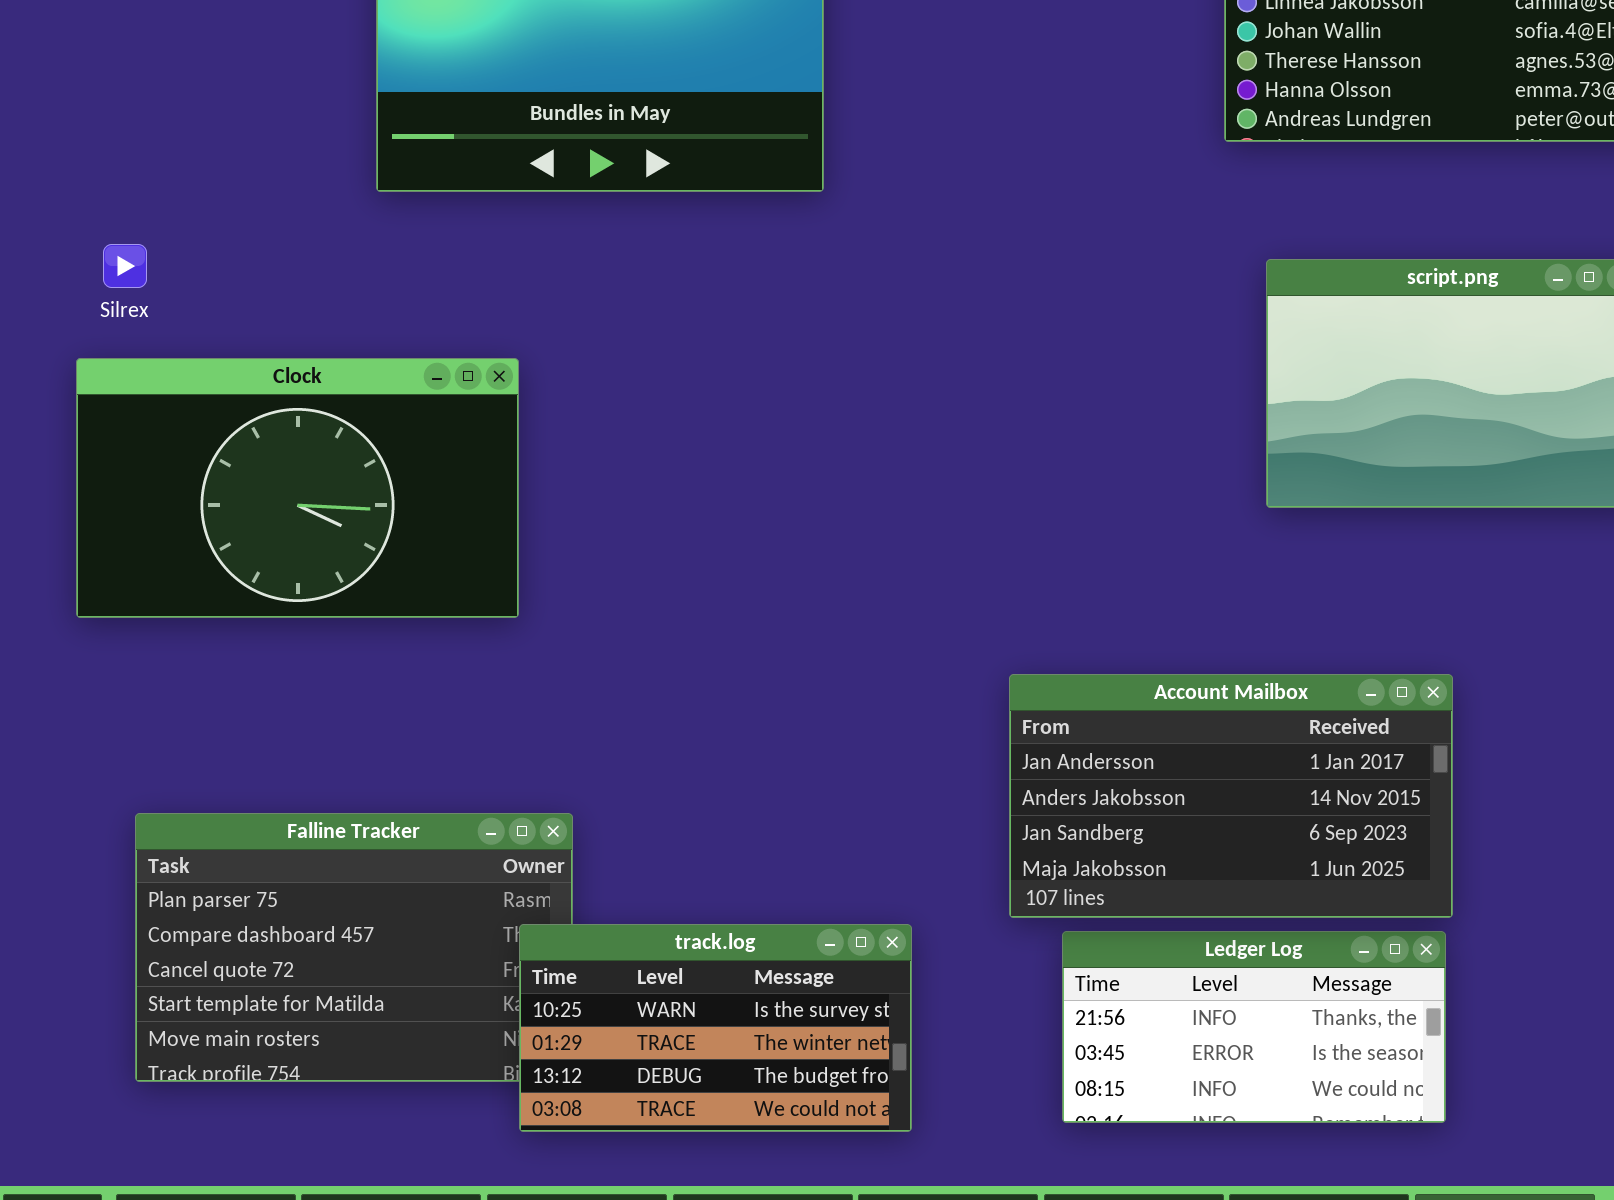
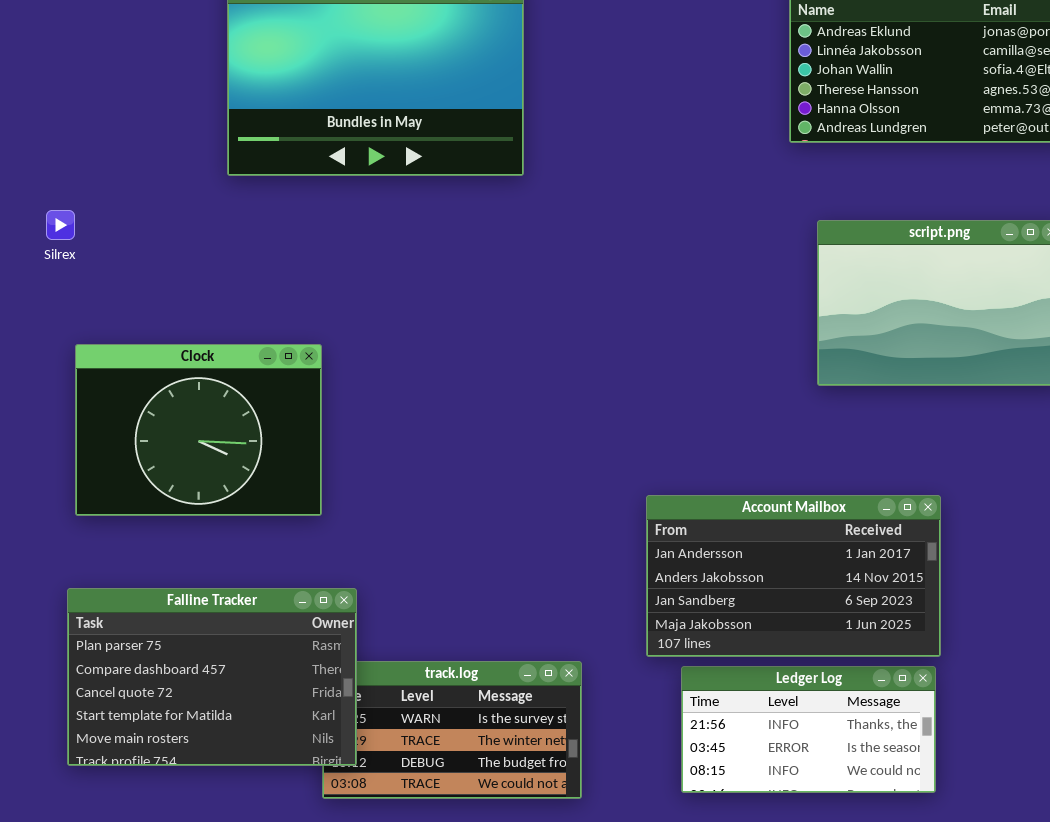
Clock: [76,358,519,618] -> [75,344,322,516], moved, resized
Falline Tracker: [135,813,573,1082] -> [67,588,357,766], raised

